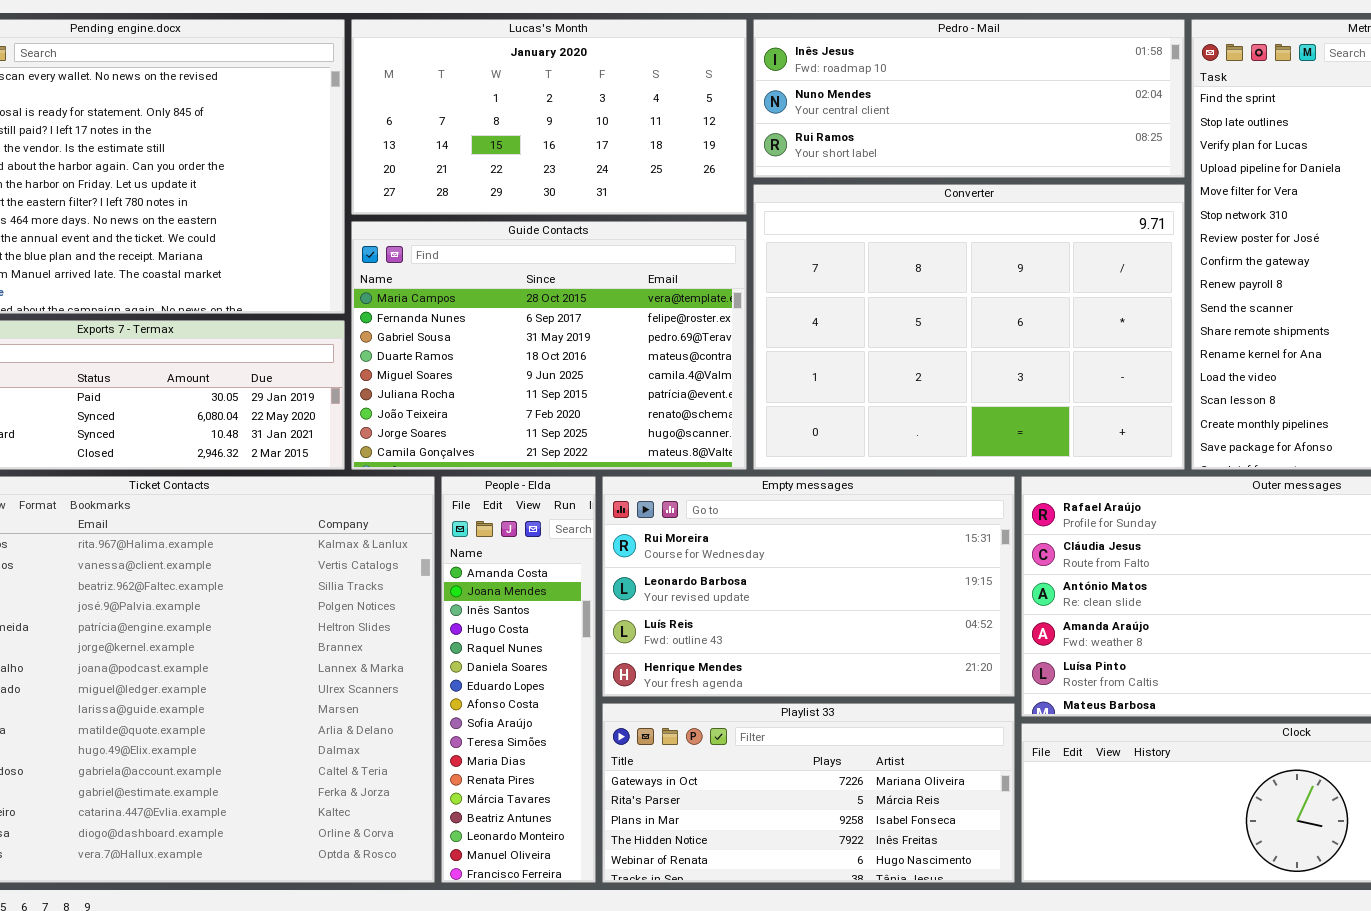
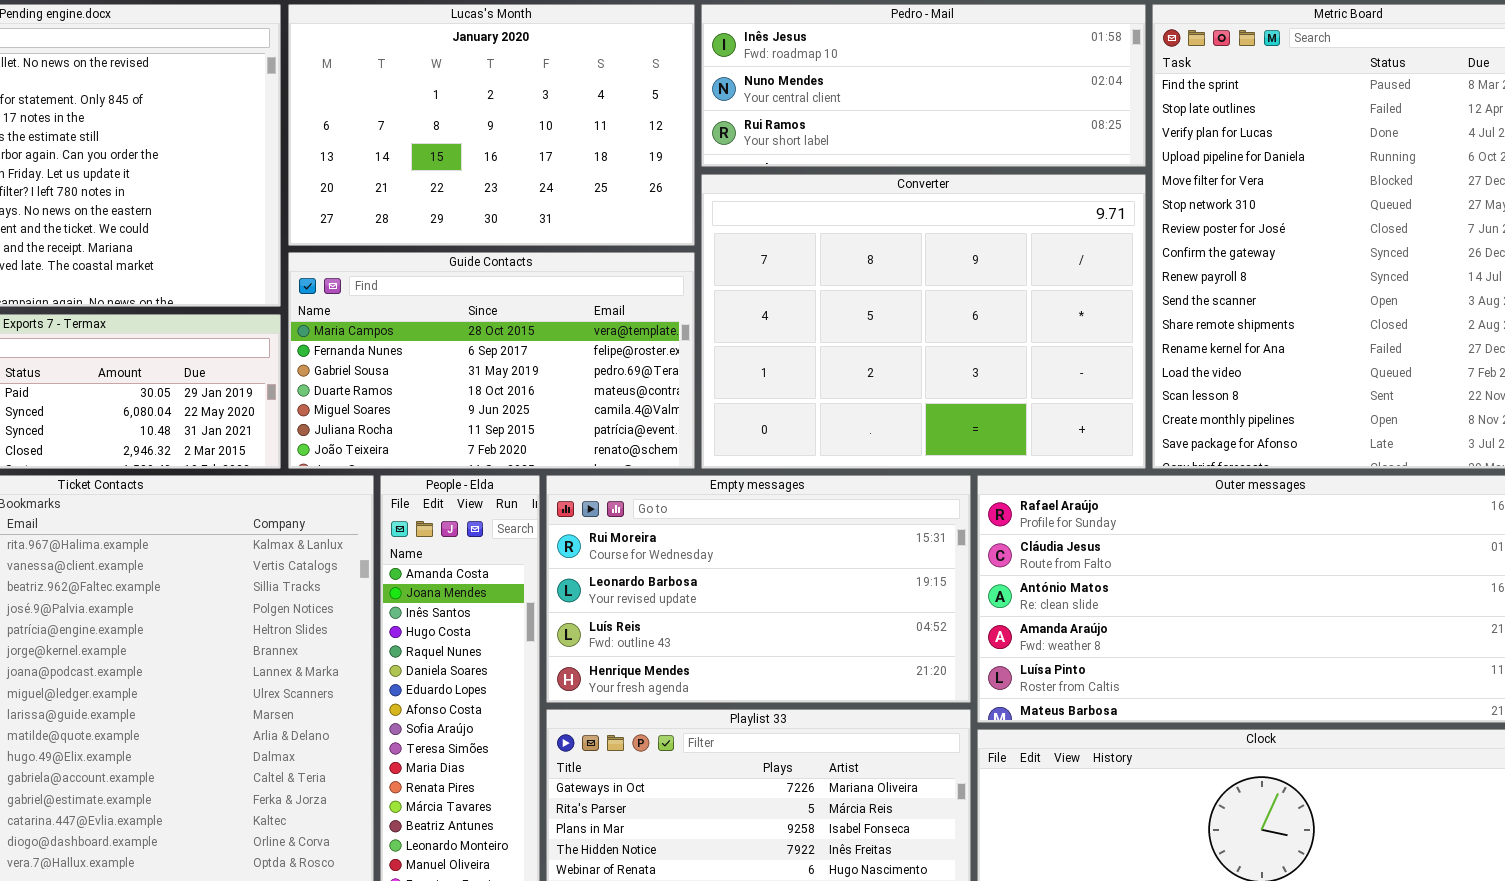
Lucas's Month: [351,19,747,215] -> [288,4,695,246], resized
Guide Contacts: [351,221,747,470] -> [288,252,695,469], resized

